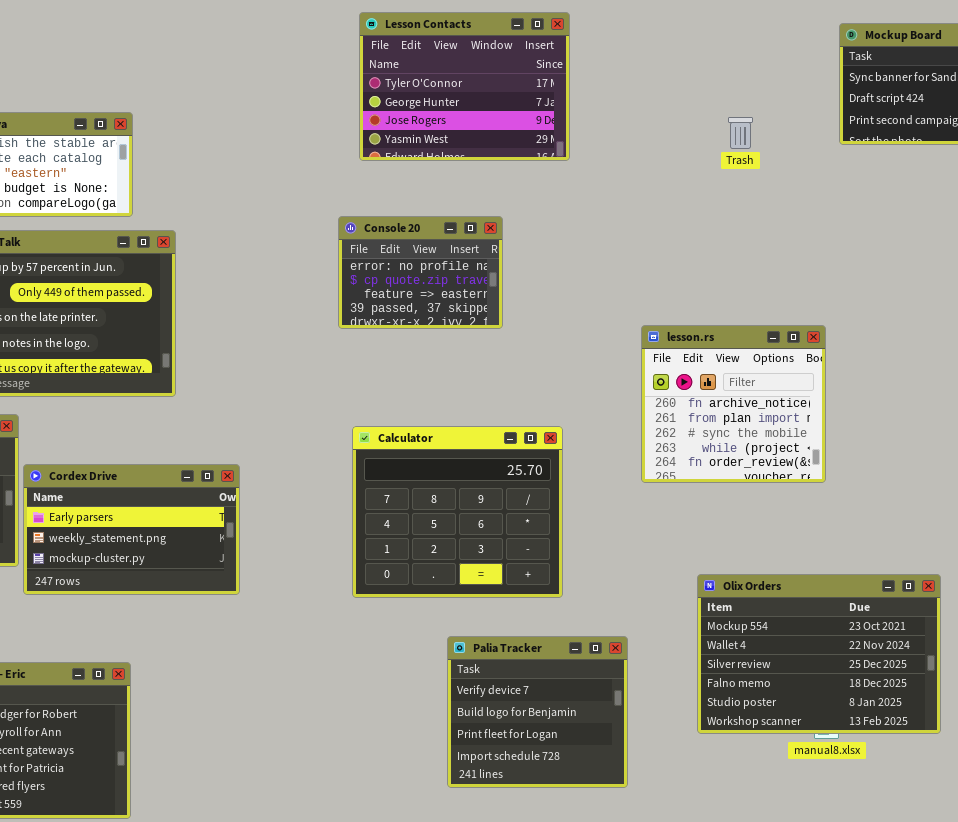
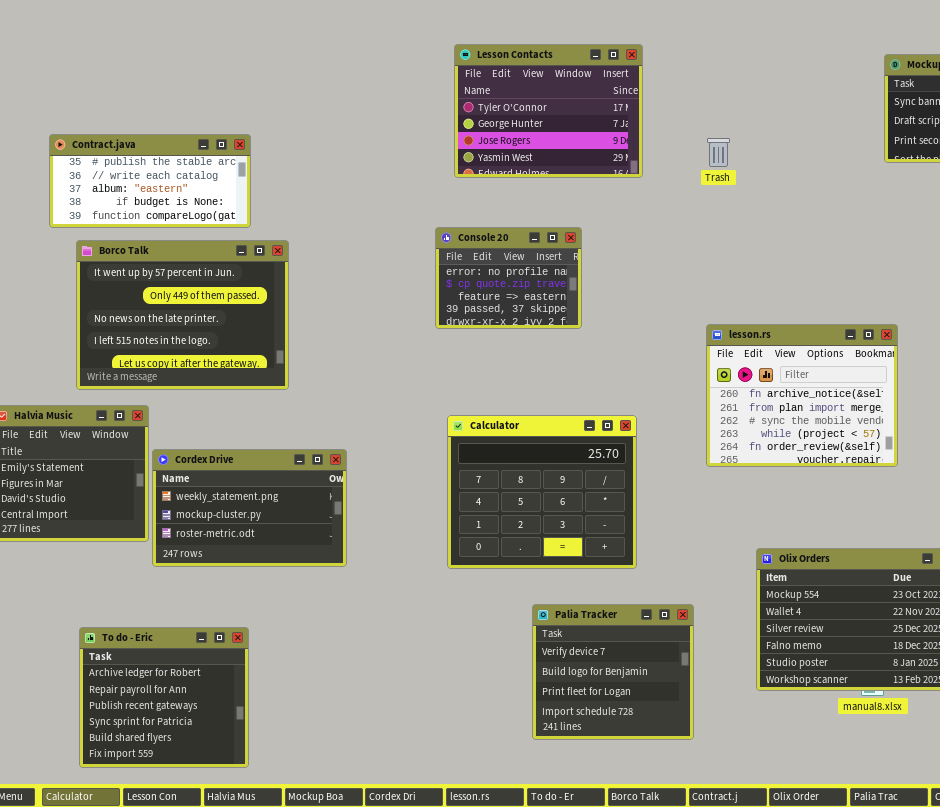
Trash: [728,117,753,149] -> [707,138,730,167], moved
lesson.rs: [641,325,826,483] -> [706,324,898,467], resized
Cordex Drive: [23,464,240,595] -> [152,449,347,567], scrolled down 1 row

